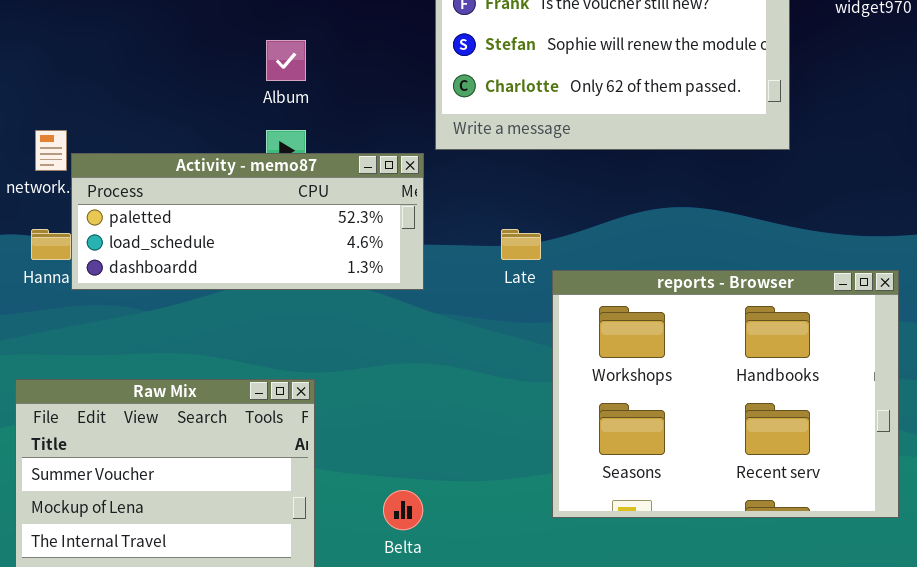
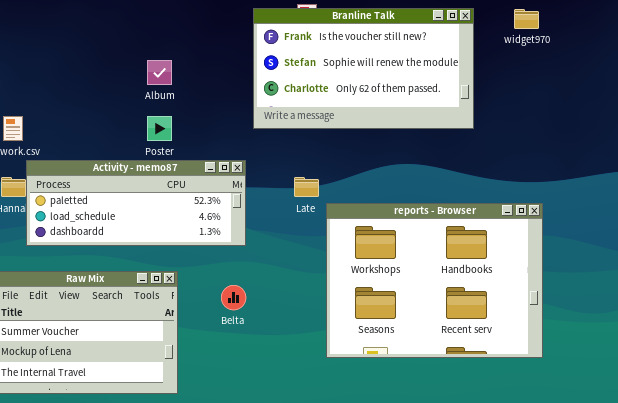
Activity - memo87: [71,153,424,290] -> [26,160,246,246], moved
Belta: [383,490,423,530] -> [221,285,246,310], moved

